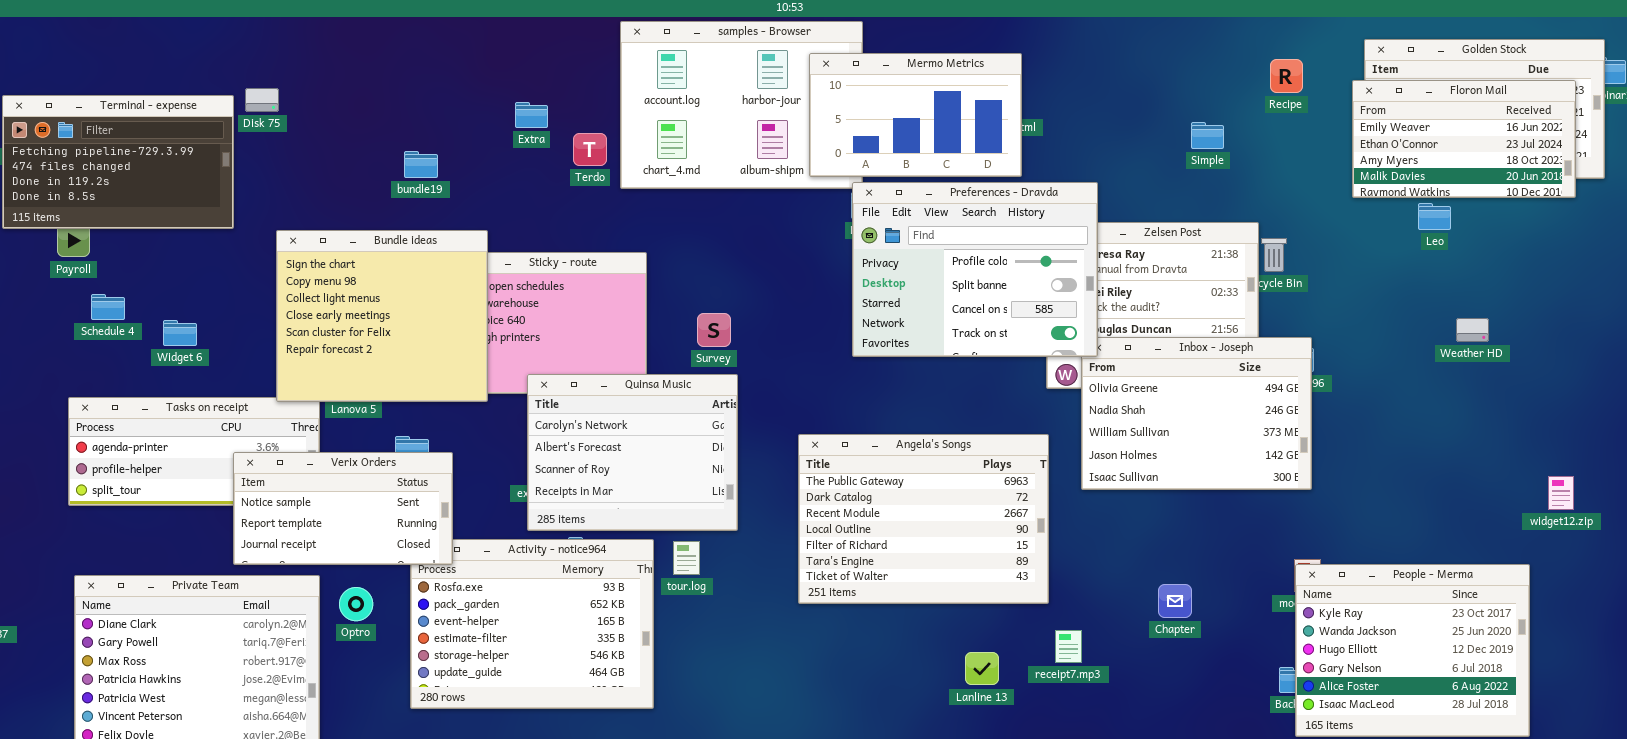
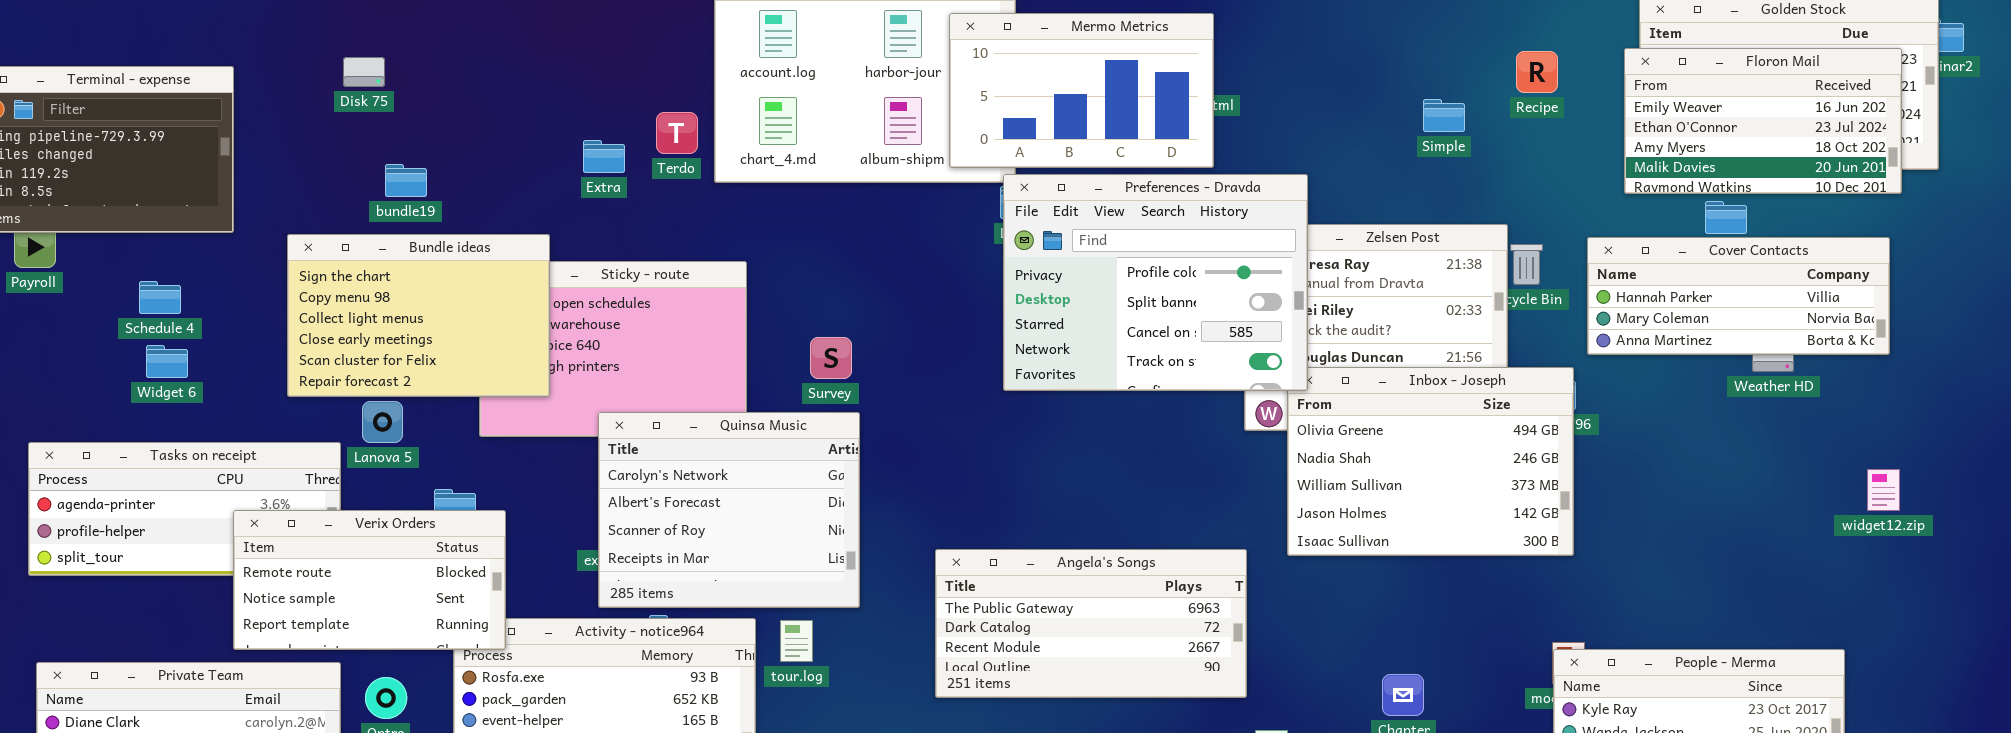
Recipe: [1270,59,1303,93] -> [1516,51,1558,93], moved
Disk 75: [245,88,279,112] -> [343,57,385,87], moved
Extra: [515,102,548,128] -> [583,140,625,173], moved
bundle19: [404,151,438,178] -> [385,164,427,197], moved
Bundle ideas: [276,230,488,402] -> [287,234,550,397], resized
Cover Contacts: none -> [1587,237,1890,355], opened
Schedule 4: [91,294,125,320] -> [139,281,181,314], moved
Angela's Songs: [798,434,1049,604] -> [935,549,1247,698], resized
Verix Orders: [233,452,453,565] -> [233,510,506,650], scrolled up 1 row
widget12.zip: [1548,476,1574,510] -> [1867,469,1900,511], moved

